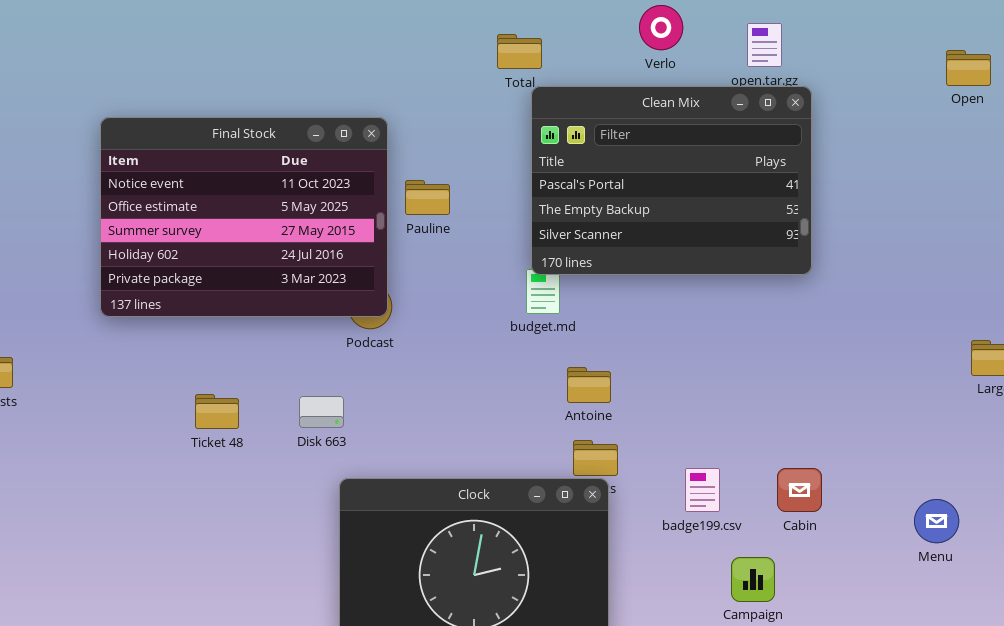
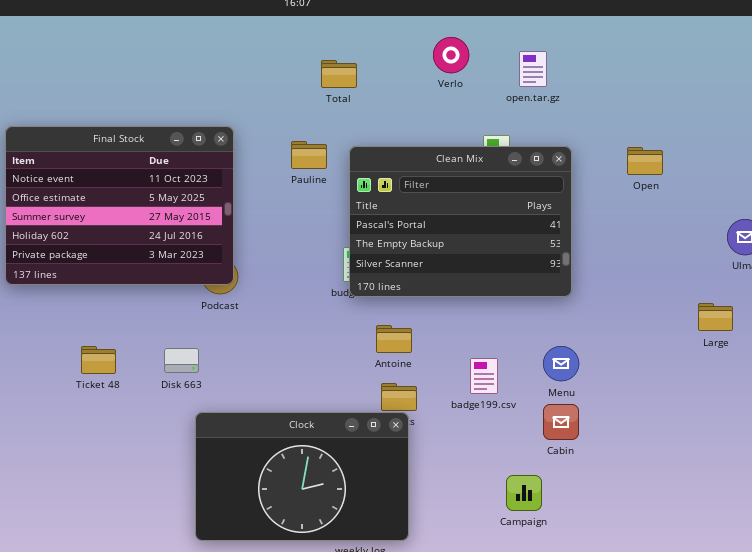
Open: [946,50,991,86] -> [627,147,663,175], moved
Clean Mix: [531,86,812,275] -> [349,146,572,297], moved
Pauline: [405,180,450,215] -> [291,141,327,169], moved
badge199.csv: [685,468,720,512] -> [470,358,498,394], moved
Menu: [914,499,959,543] -> [543,346,579,381], moved

